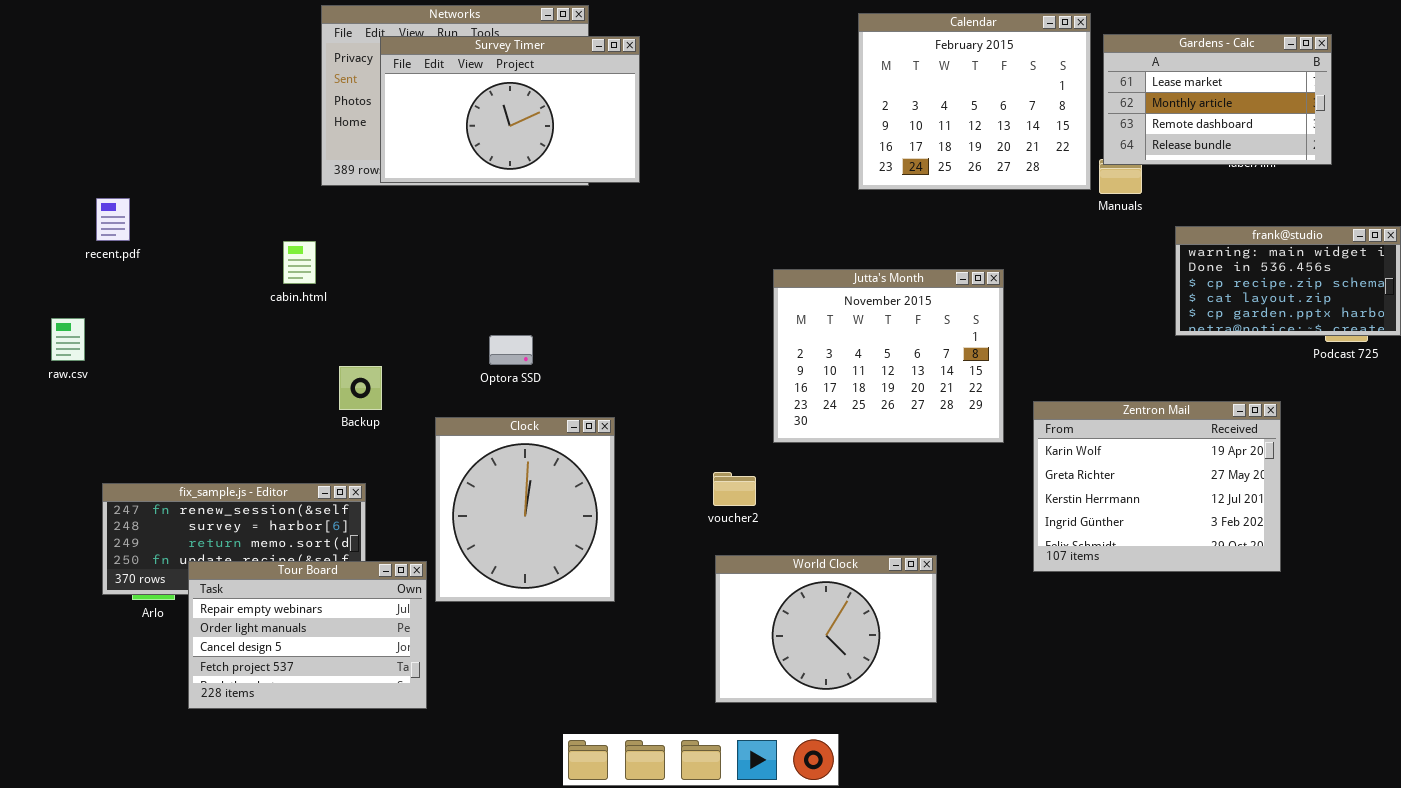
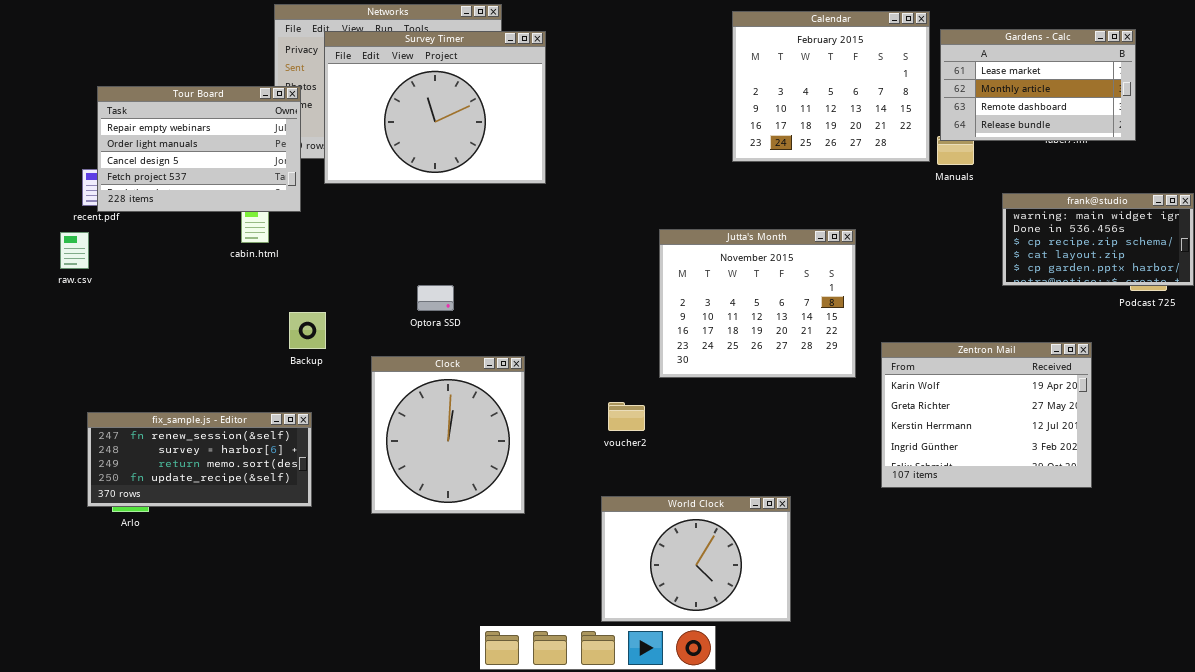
Survey Timer: [380,36,640,183] -> [324,31,546,184], resized
raw.csv: [51,318,85,361] -> [60,232,89,269], moved
World Clock: [715,555,937,703] -> [601,496,791,622], moved
Tour Board: [188,561,427,709] -> [97,86,301,212], moved

